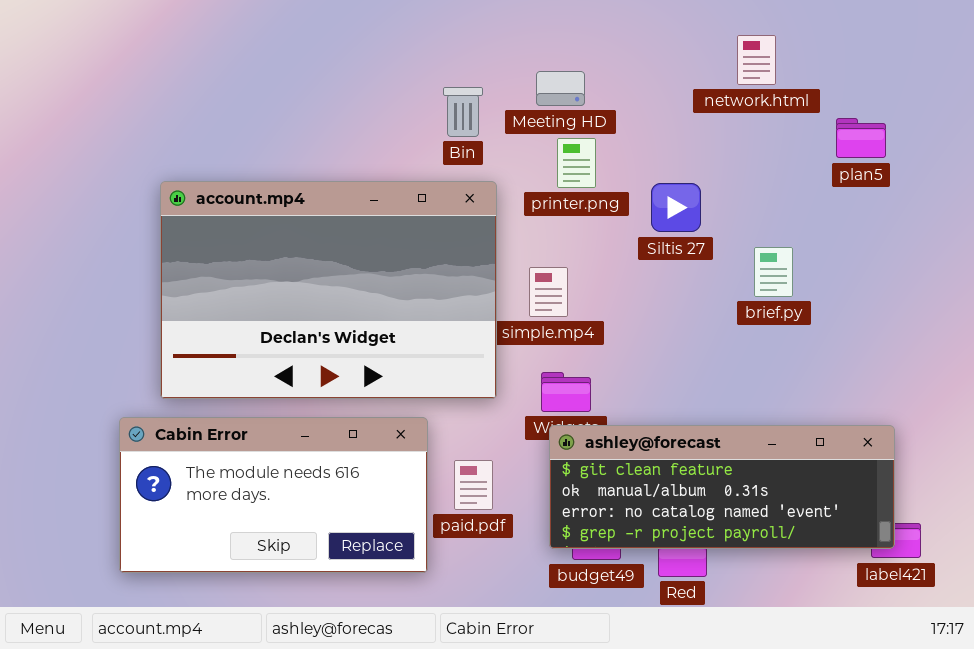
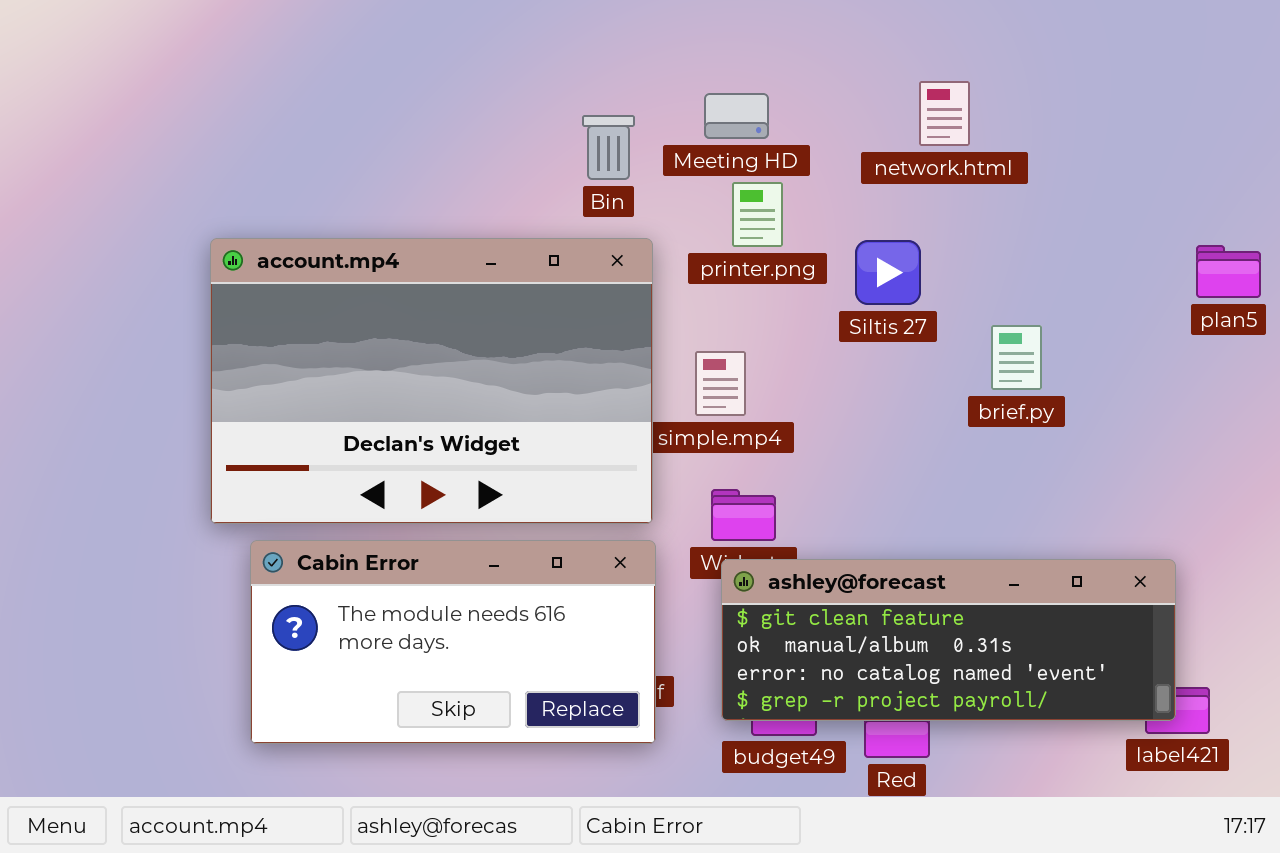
network.html: [737,35,776,85] -> [919,81,970,146], moved
plan5: [836,118,886,158] -> [1196,245,1261,298], moved
Cabin Error: [119,417,428,573] -> [250,540,656,744], moved

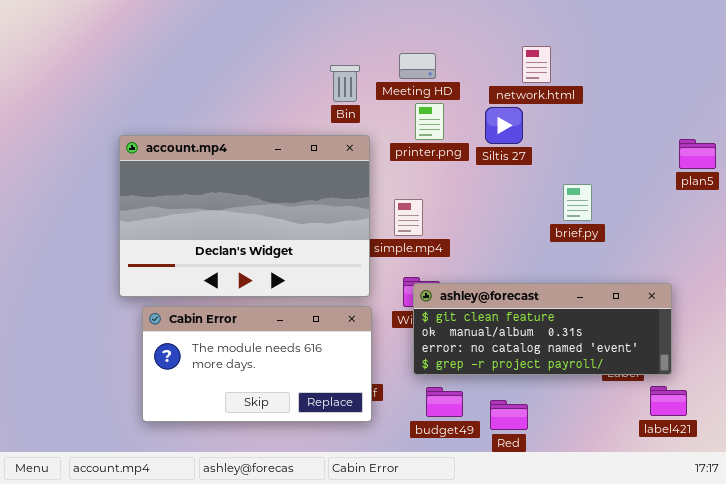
Siltis 27: [855,240,921,305] -> [485,107,523,144], moved
ashley@forecast: [721,559,1176,721] -> [413,283,672,375], moved

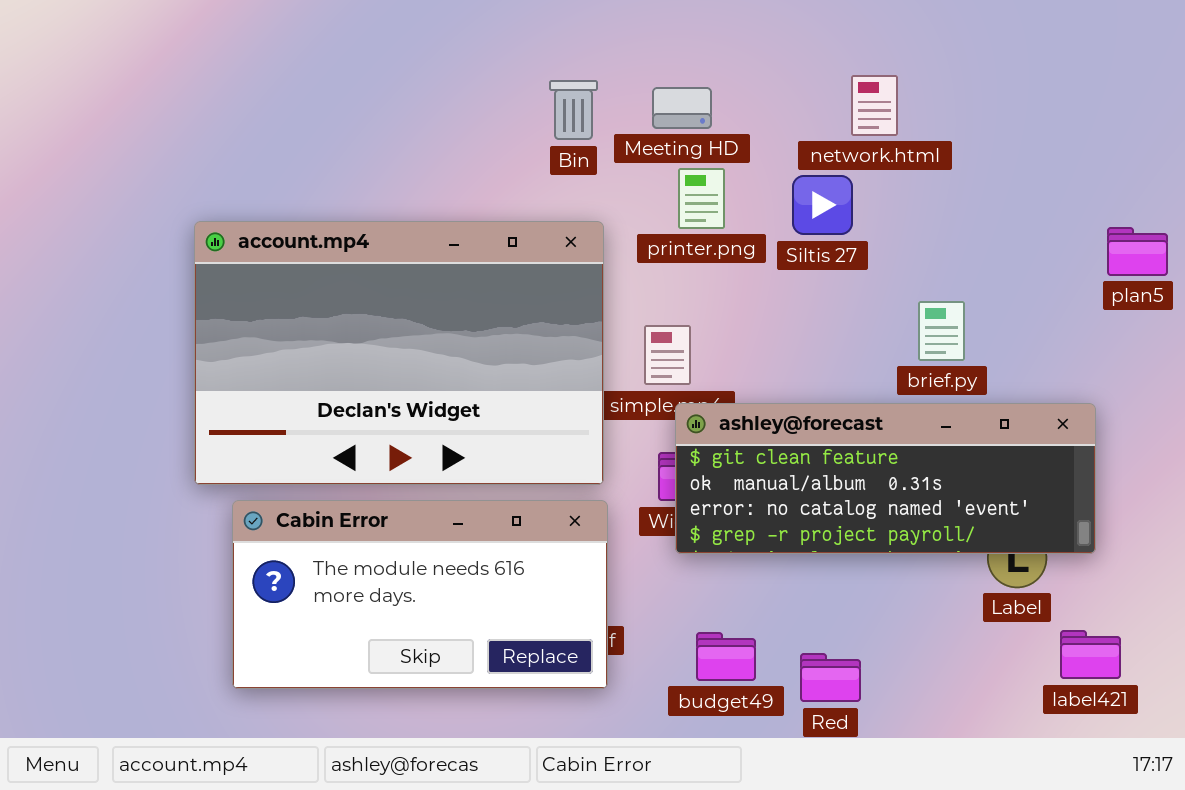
Bin: [330,65,360,102] -> [549,80,598,140], moved
ashley@forecast: [413,283,672,375] -> [675,403,1096,554], moved

